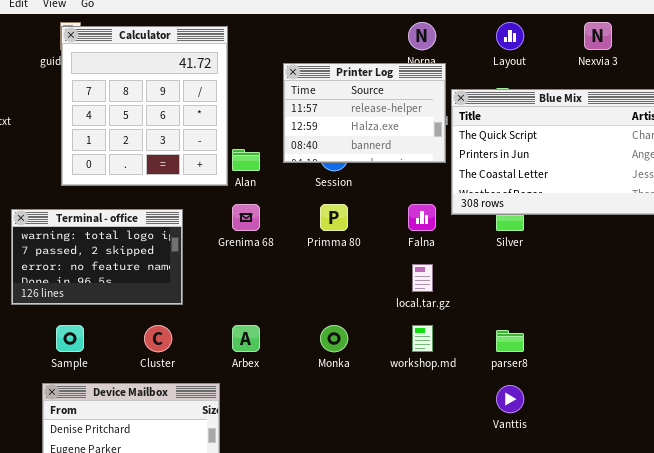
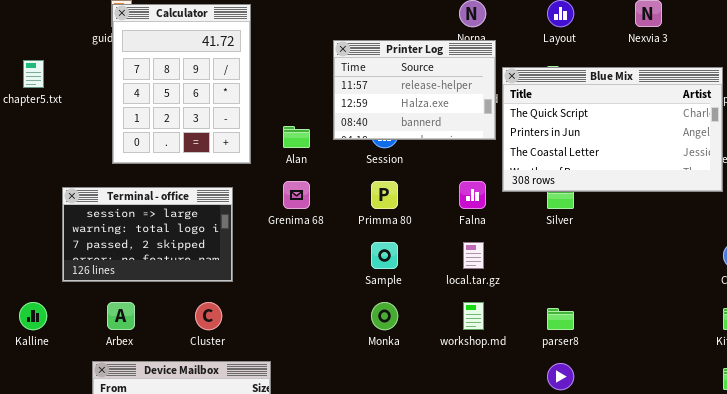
Calculator: [61,26,228,186] -> [112,4,251,164], resized
Terminal - office: [11,209,183,305] -> [62,187,233,282], scrolled up 1 row
Sample: [56,325,84,352] -> [371,242,398,269], moved
Arbex: [232,325,260,352] -> [107,302,135,330], moved

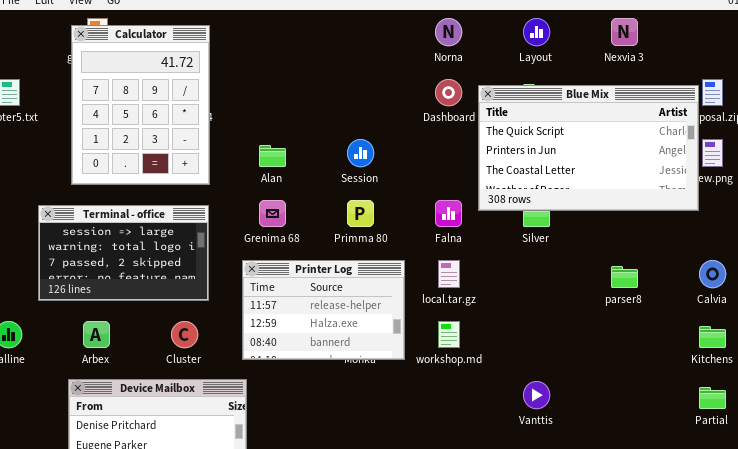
Calculator: [112,4,251,164] -> [71,25,210,185], moved
Printer Log: [333,40,496,140] -> [242,260,405,360], moved
parser8: [547,308,574,330] -> [611,266,638,288], moved

